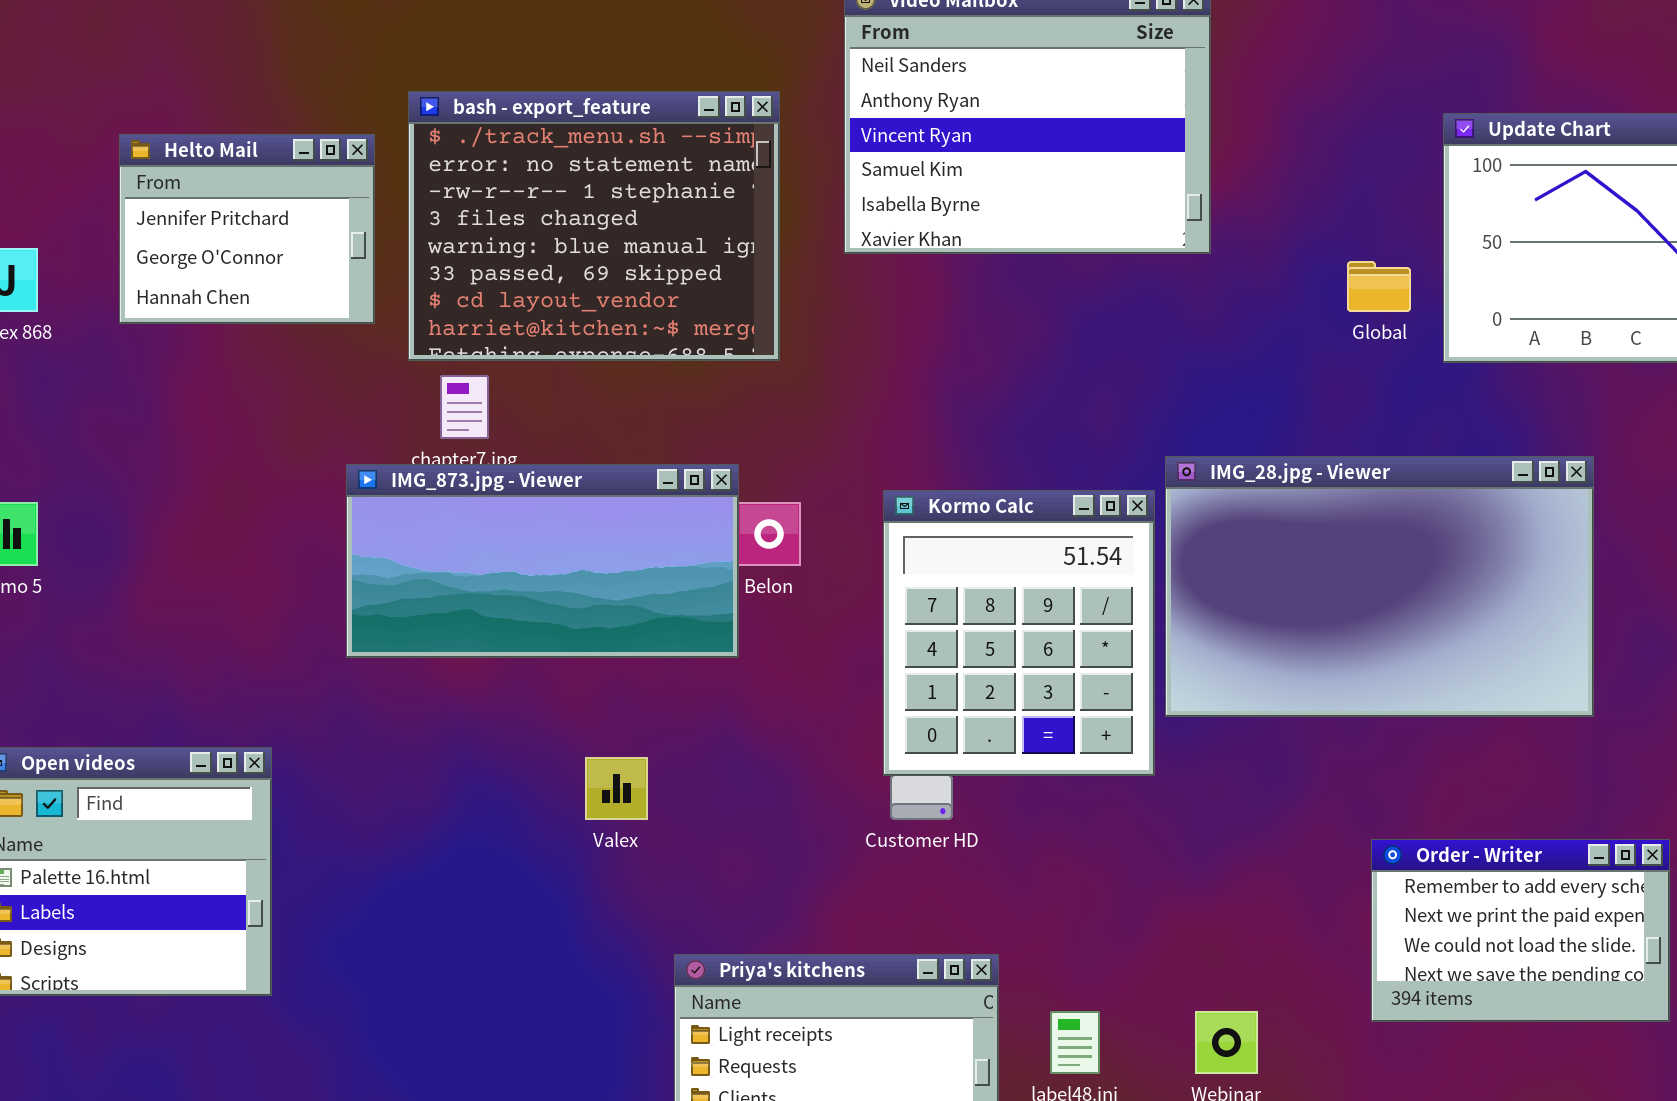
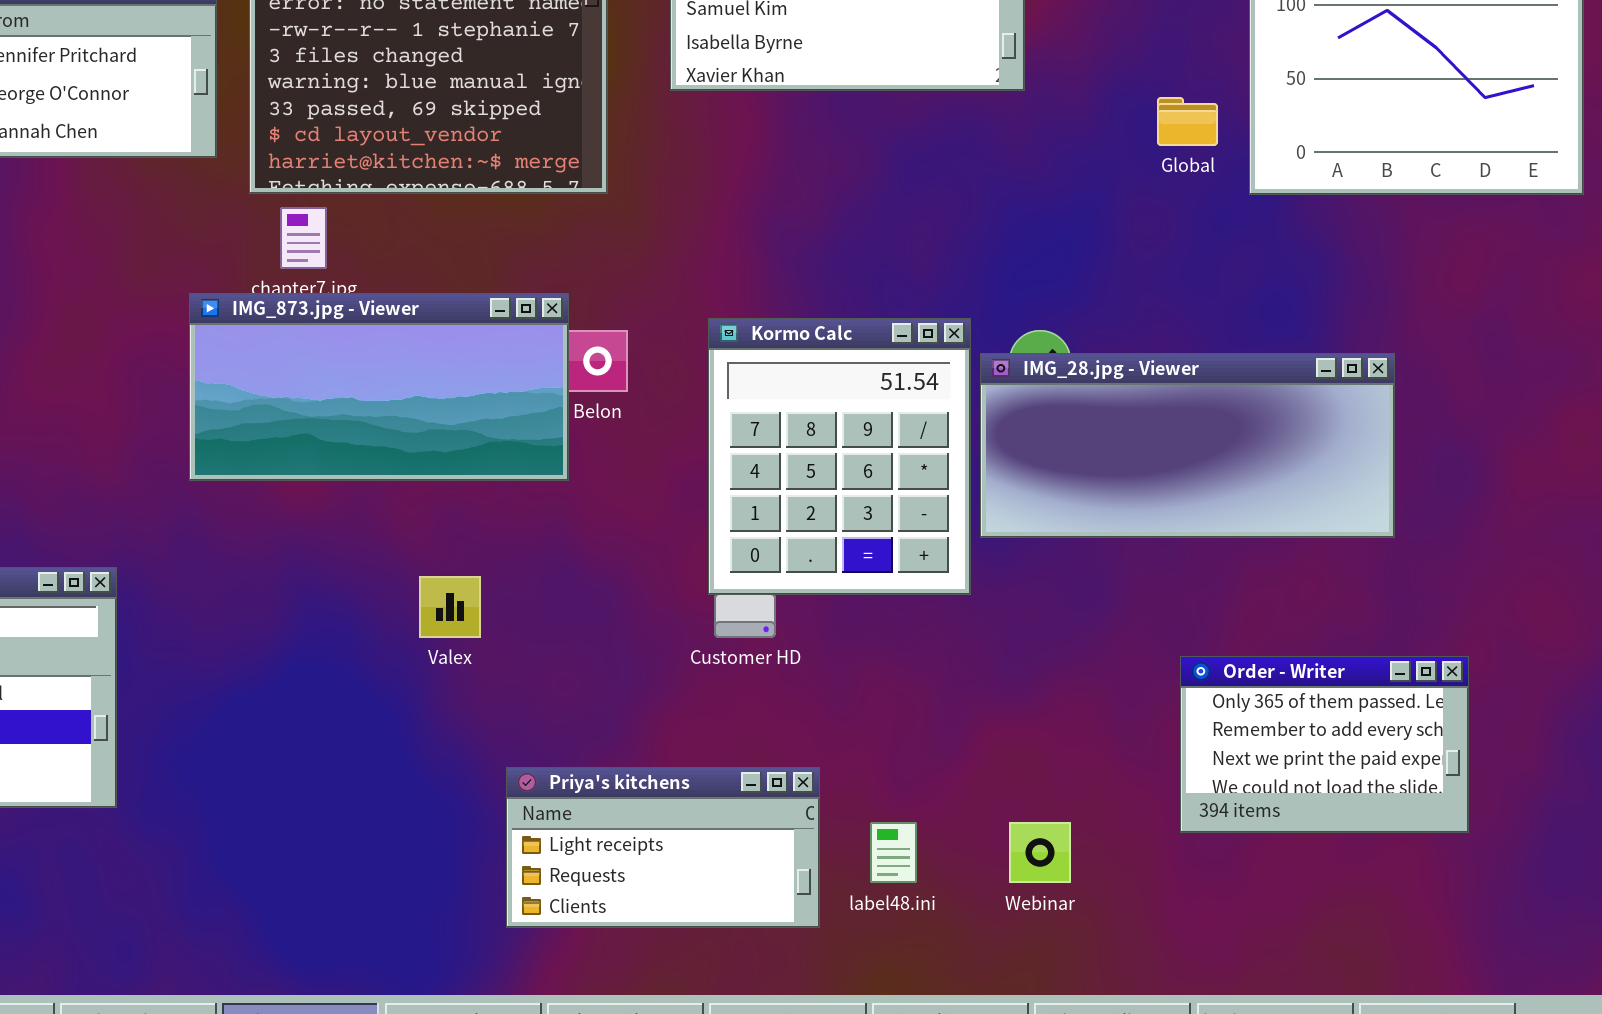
IMG_28.jpg - Viewer: [1165,456,1594,717] -> [980,353,1395,538], resized
Order - Writer: [1371,839,1670,1022] -> [1180,656,1469,833], scrolled up 1 row

